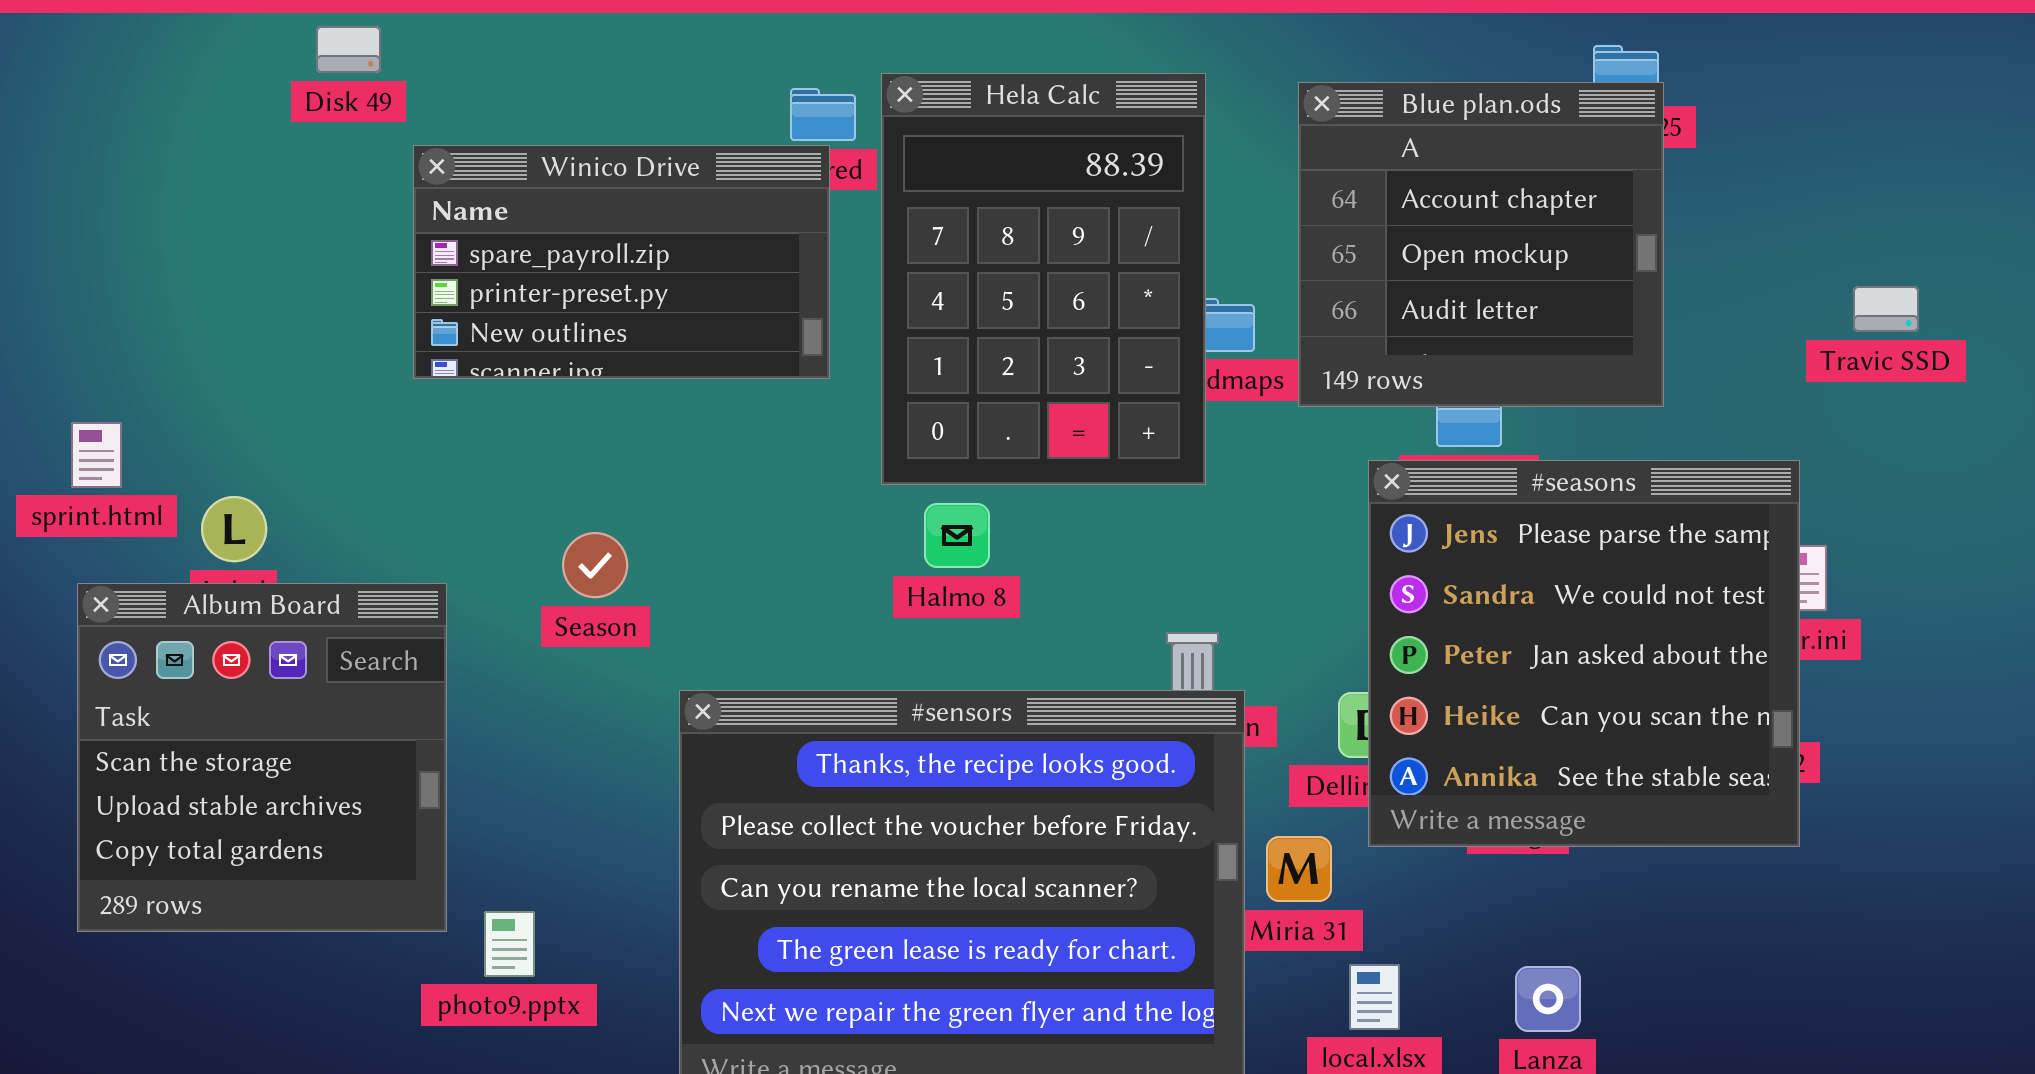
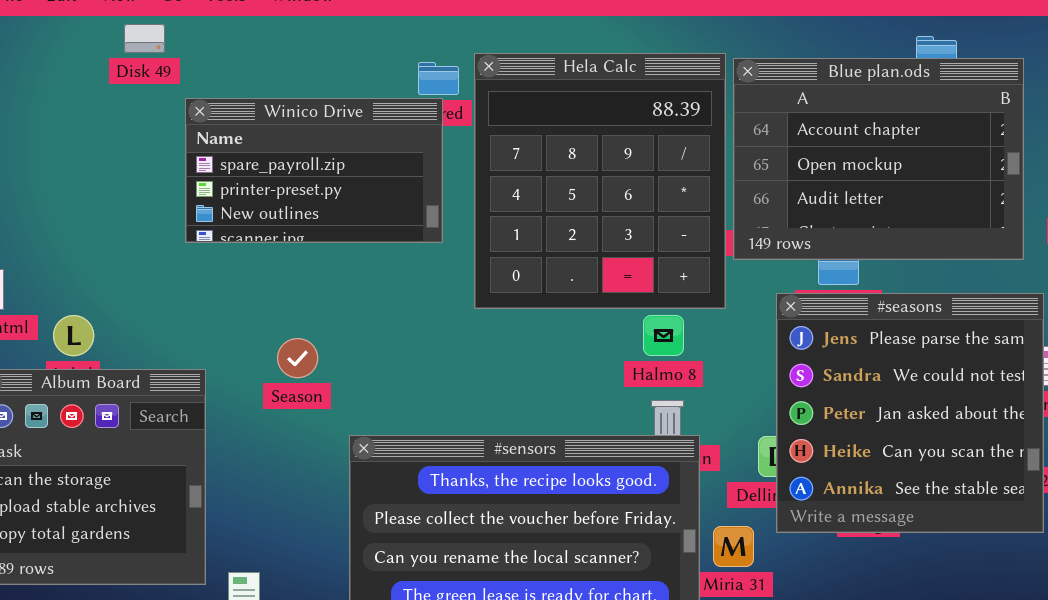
Hela Calc: [881,73,1206,485] -> [474,53,726,309], resized
Blue plan.ods: [1298,82,1664,407] -> [733,58,1024,260], resized
Halmo 8: [924,503,990,568] -> [643,315,684,356], moved

